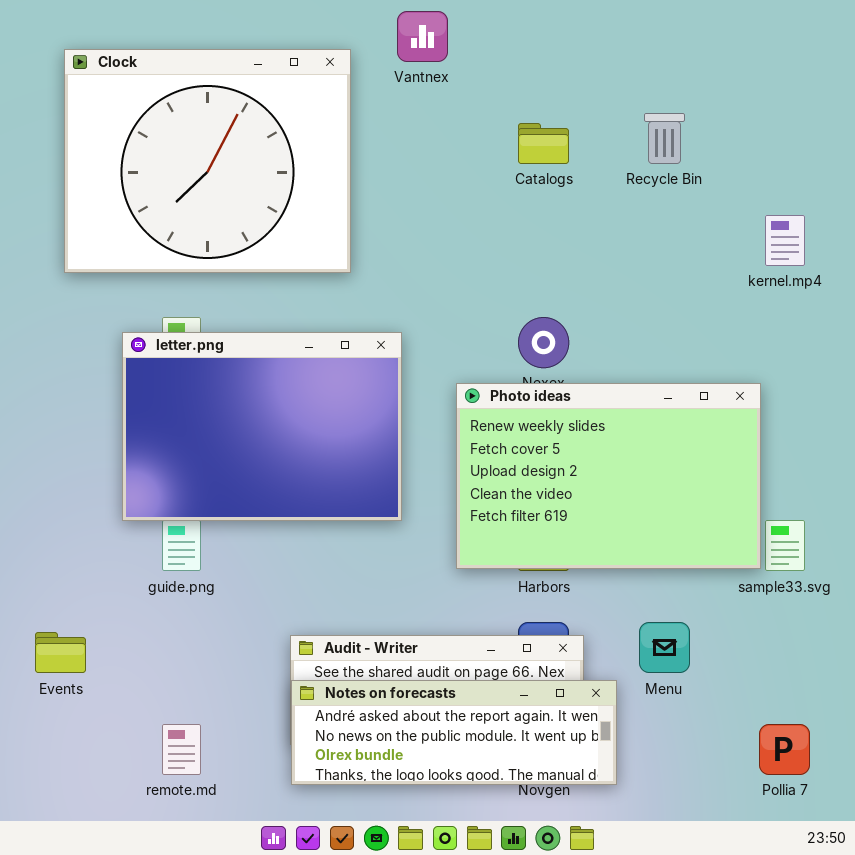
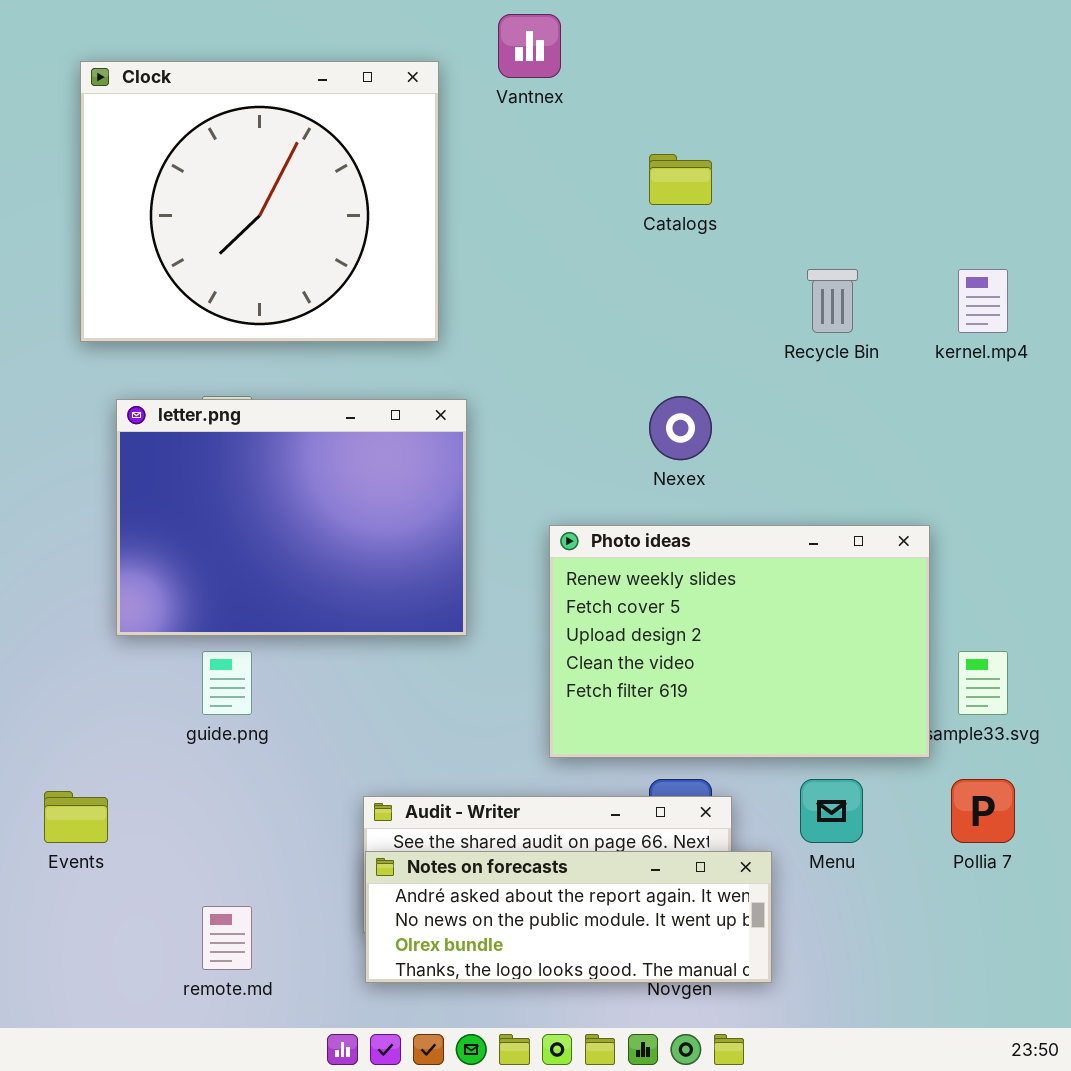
Recycle Bin: [644,113,685,164] -> [807,269,858,333], moved
letter.png: [122,332,402,521] -> [116,399,467,636], moved
Photo ideas: [456,383,761,569] -> [549,525,930,758], moved
Pollia 7: [759,724,810,775] -> [951,779,1015,843], moved

